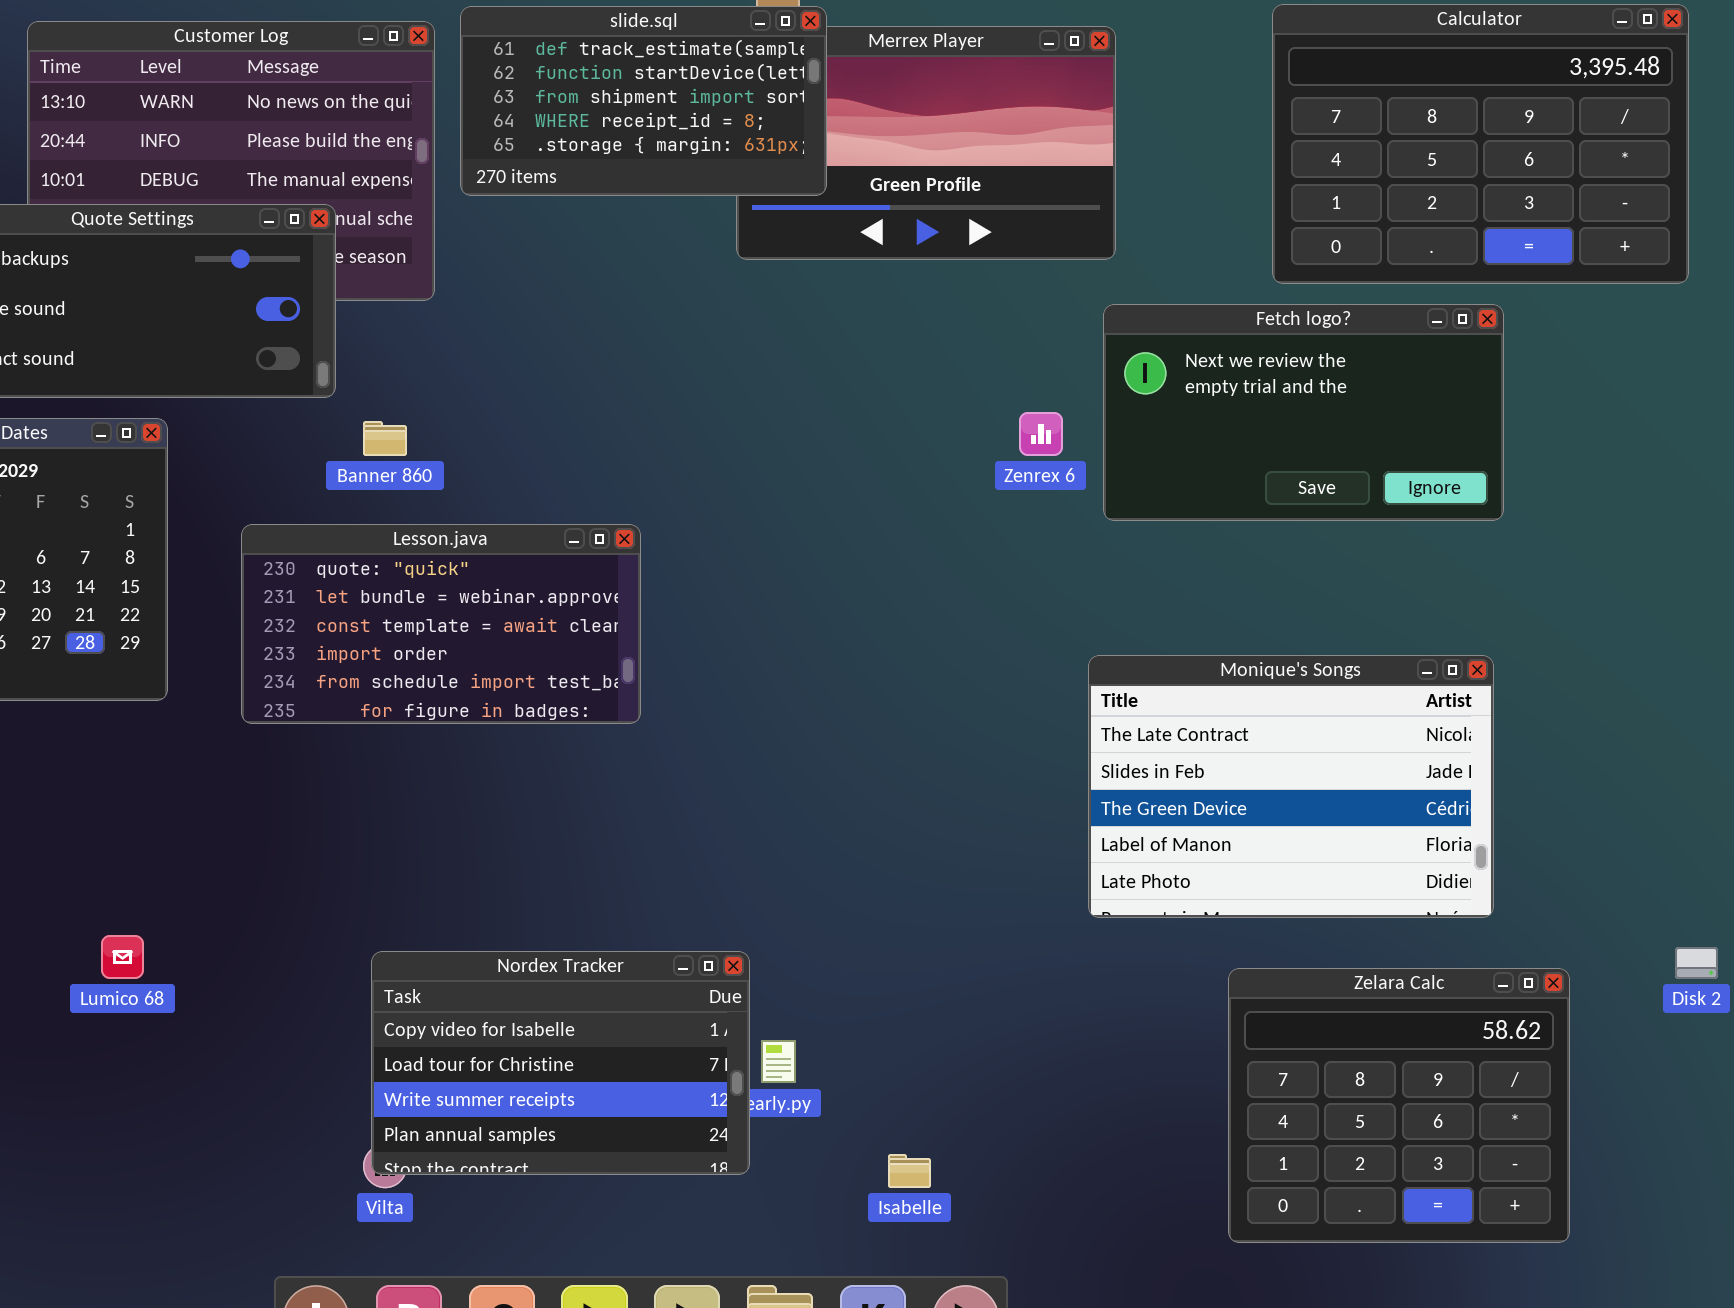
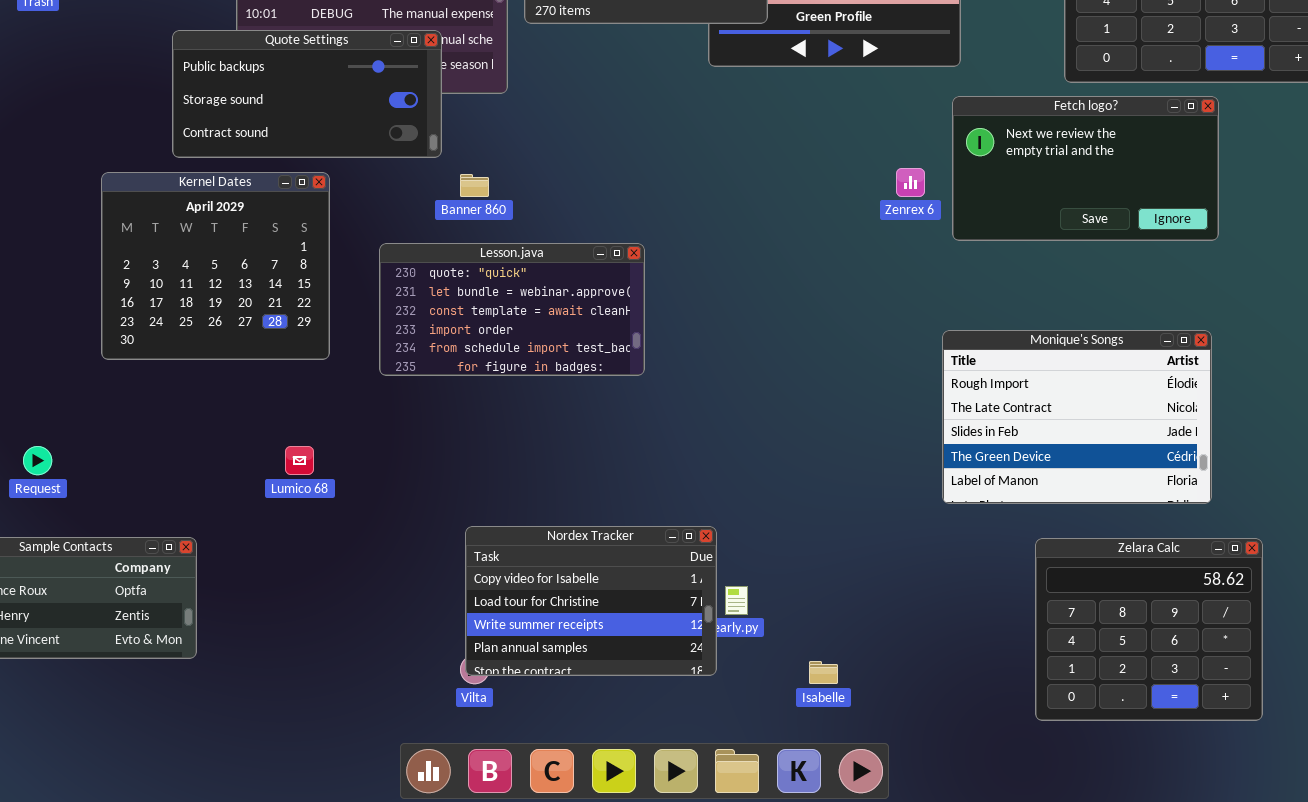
Monique's Songs: [1088,655,1494,918] -> [942,330,1212,504], scrolled up 1 row
Lumico 68: [101,935,144,979] -> [285,446,314,475], moved

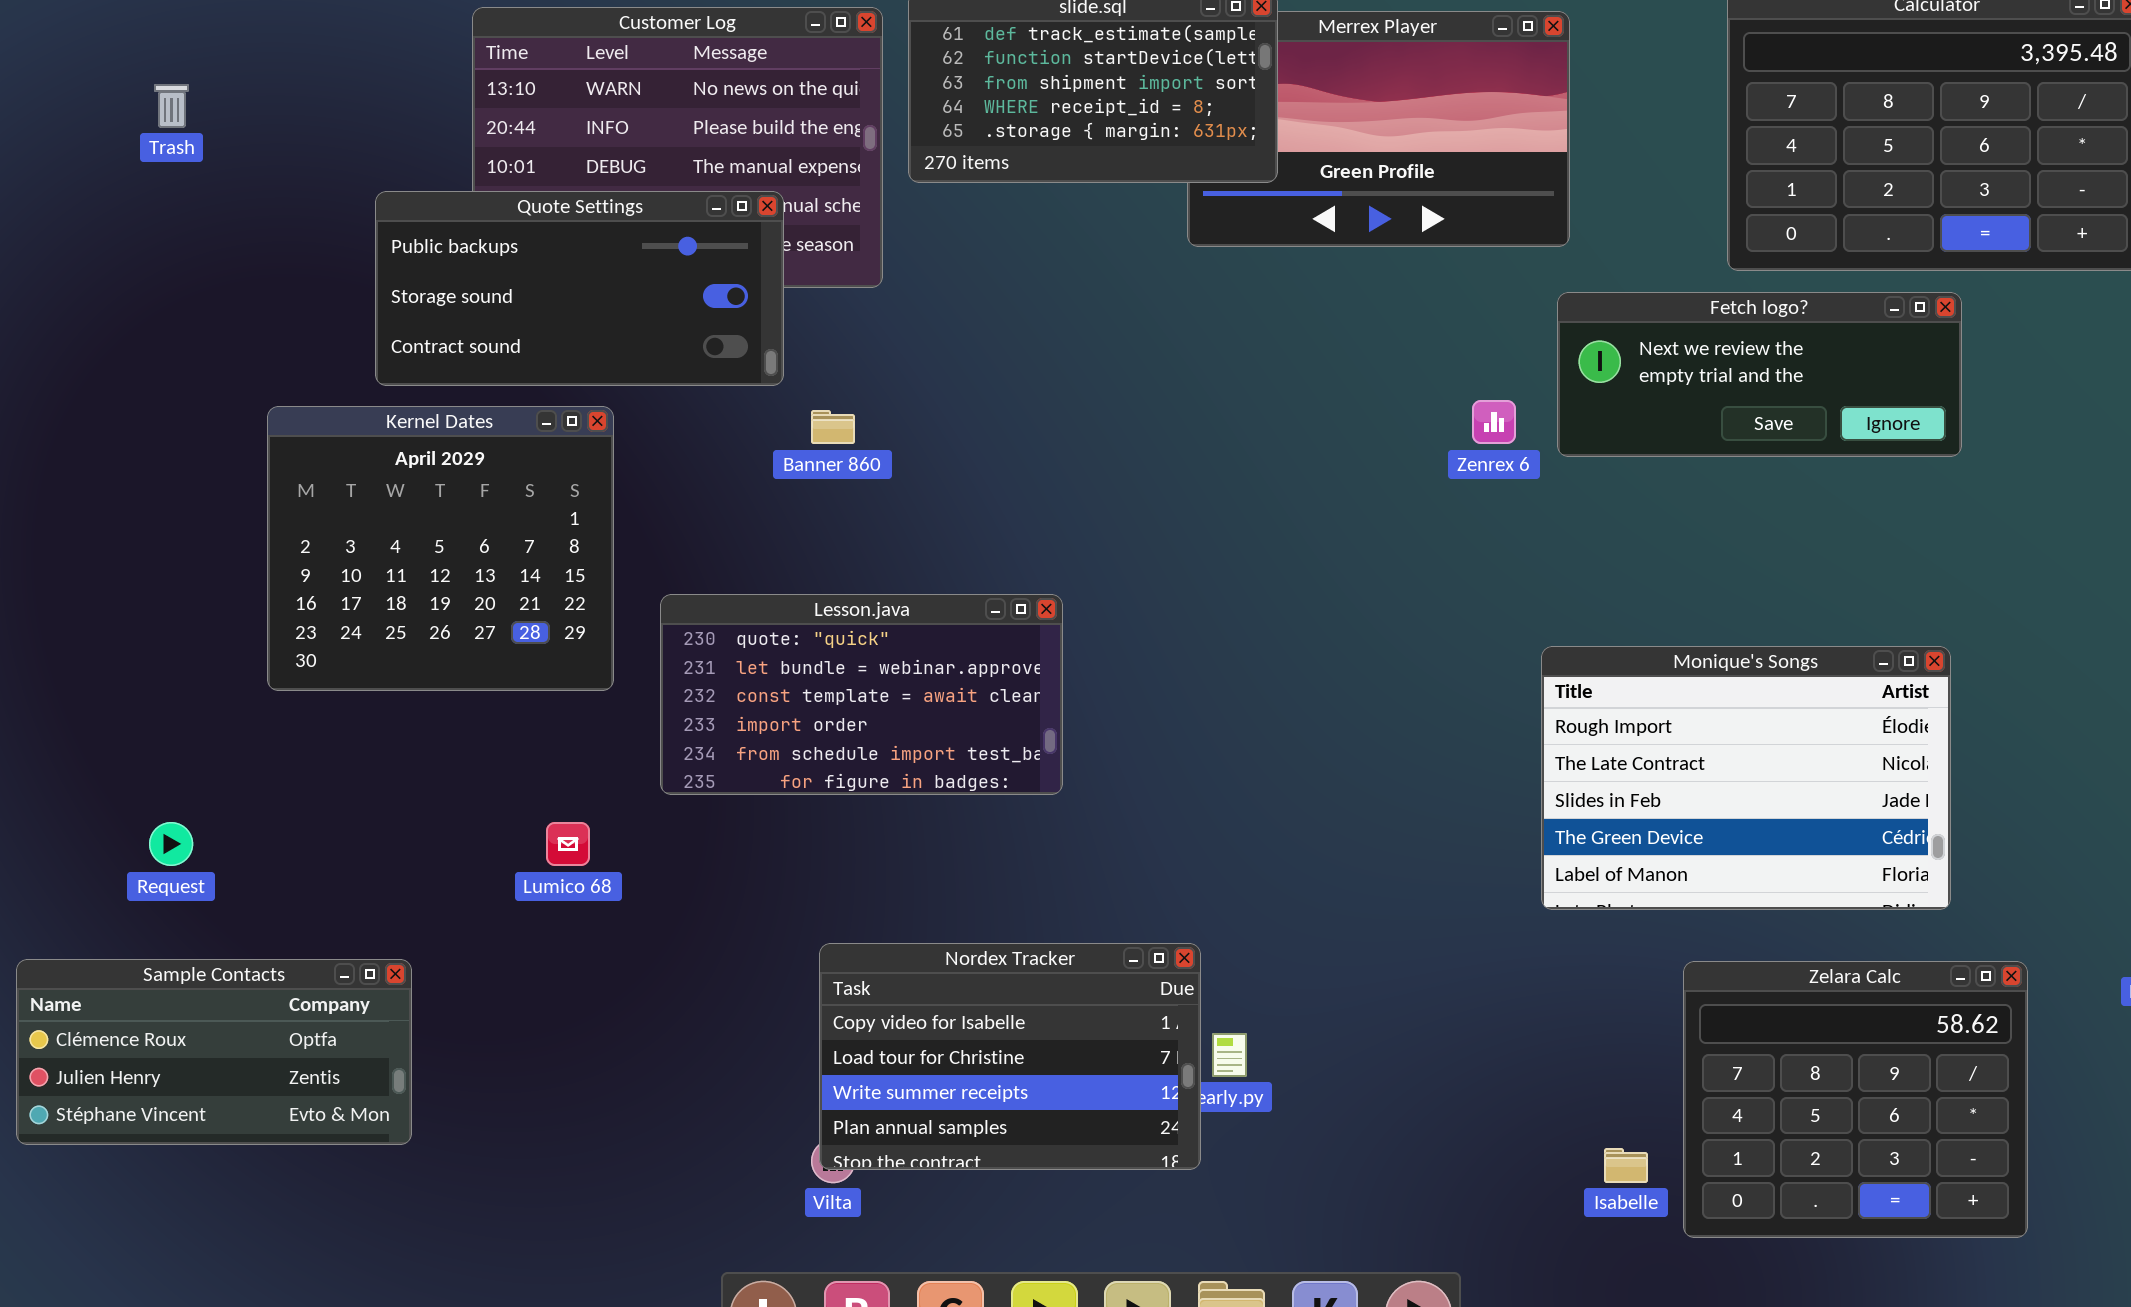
Fetch logo?: [952,96,1219,241] -> [1557,292,1962,457], resized
Lesson.java: [379,243,645,376] -> [660,594,1063,795], moved
Isabelle: [809,661,838,684] -> [1604,1148,1648,1183], moved

